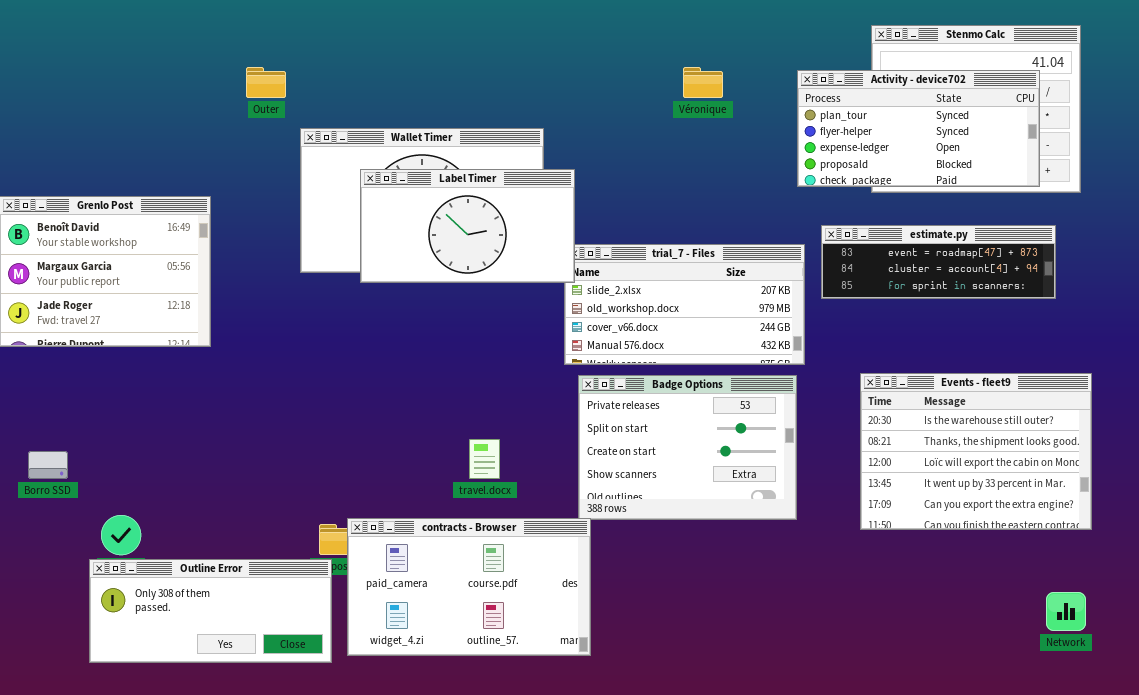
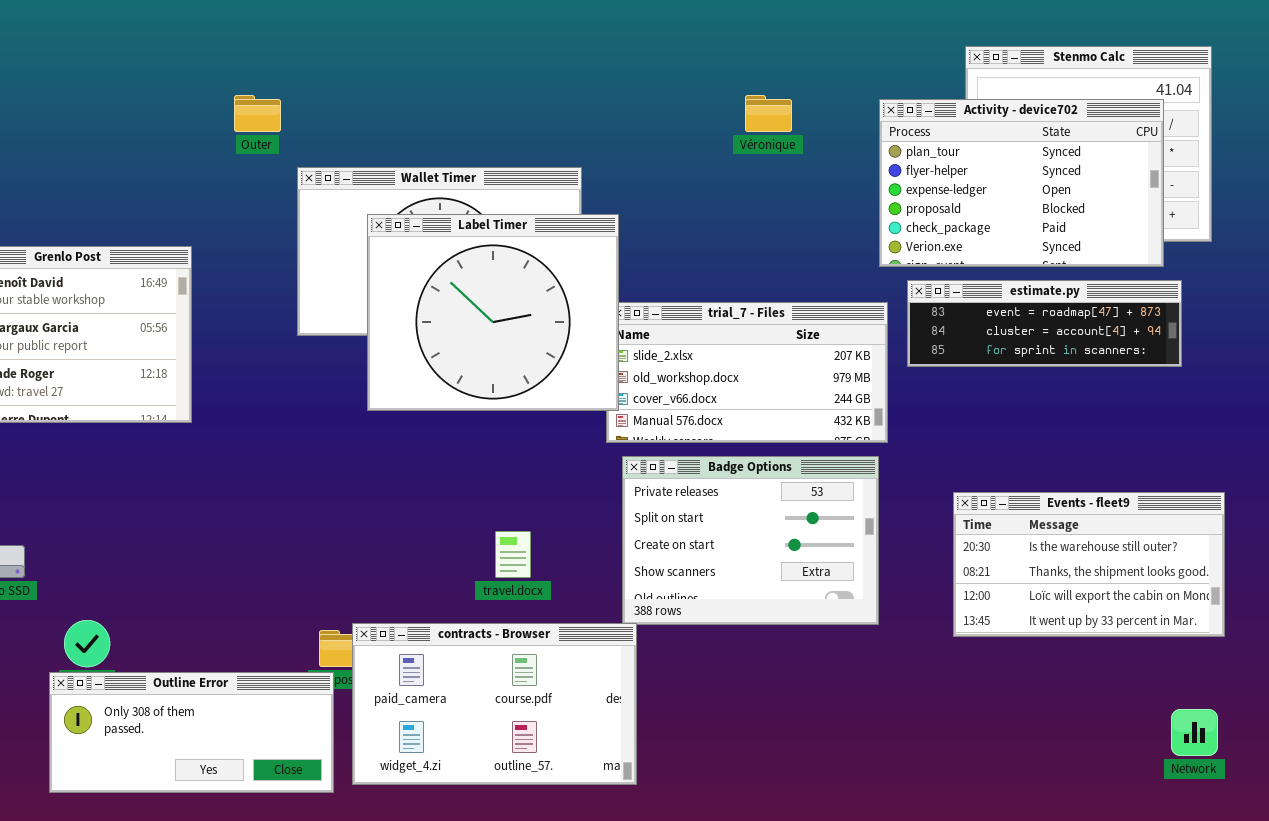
Activity - device702: [797,70,1040,187] -> [879,99,1164,267], resized
Label Timer: [360,169,575,283] -> [367,214,619,411], resized
Events - fleet9: [860,373,1092,530] -> [953,492,1225,637], resized

